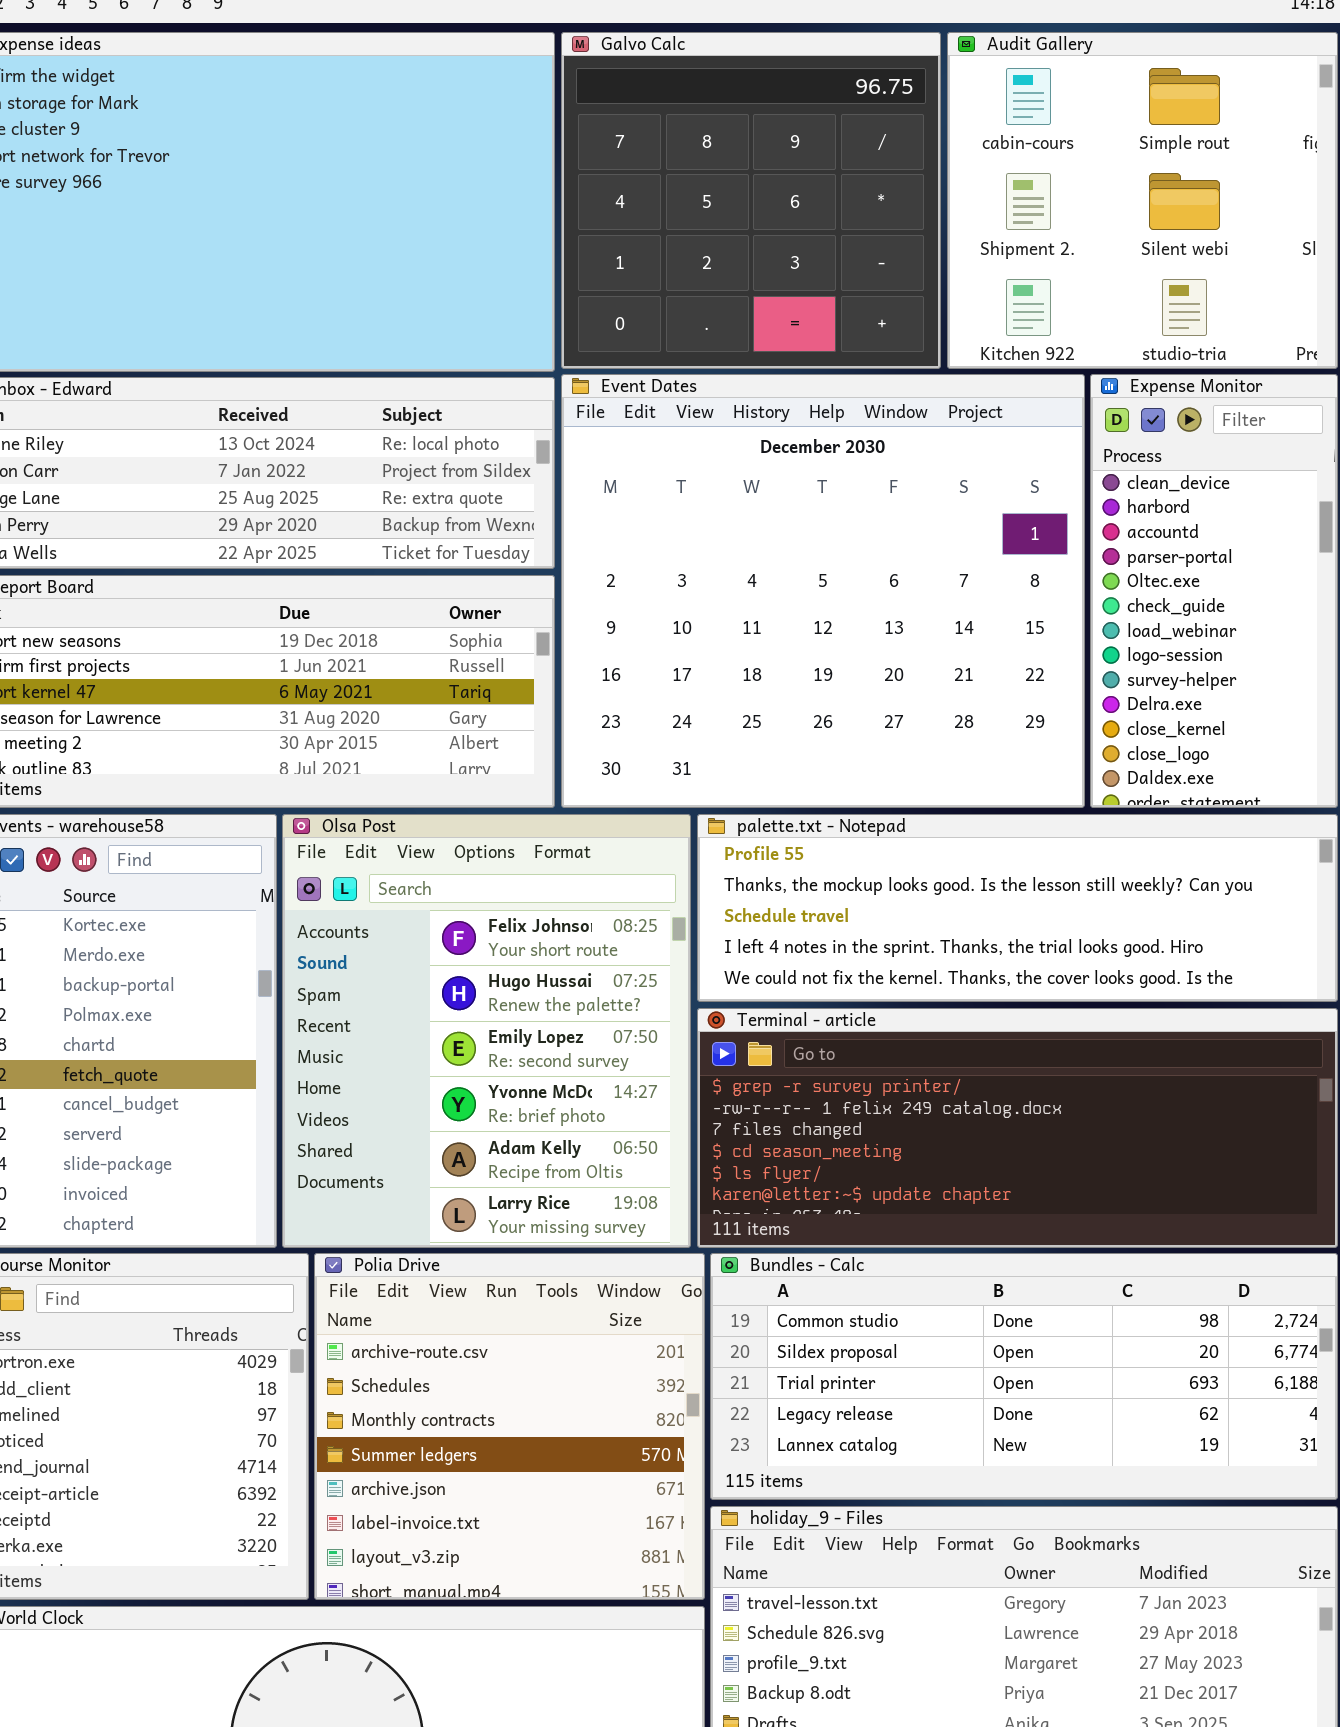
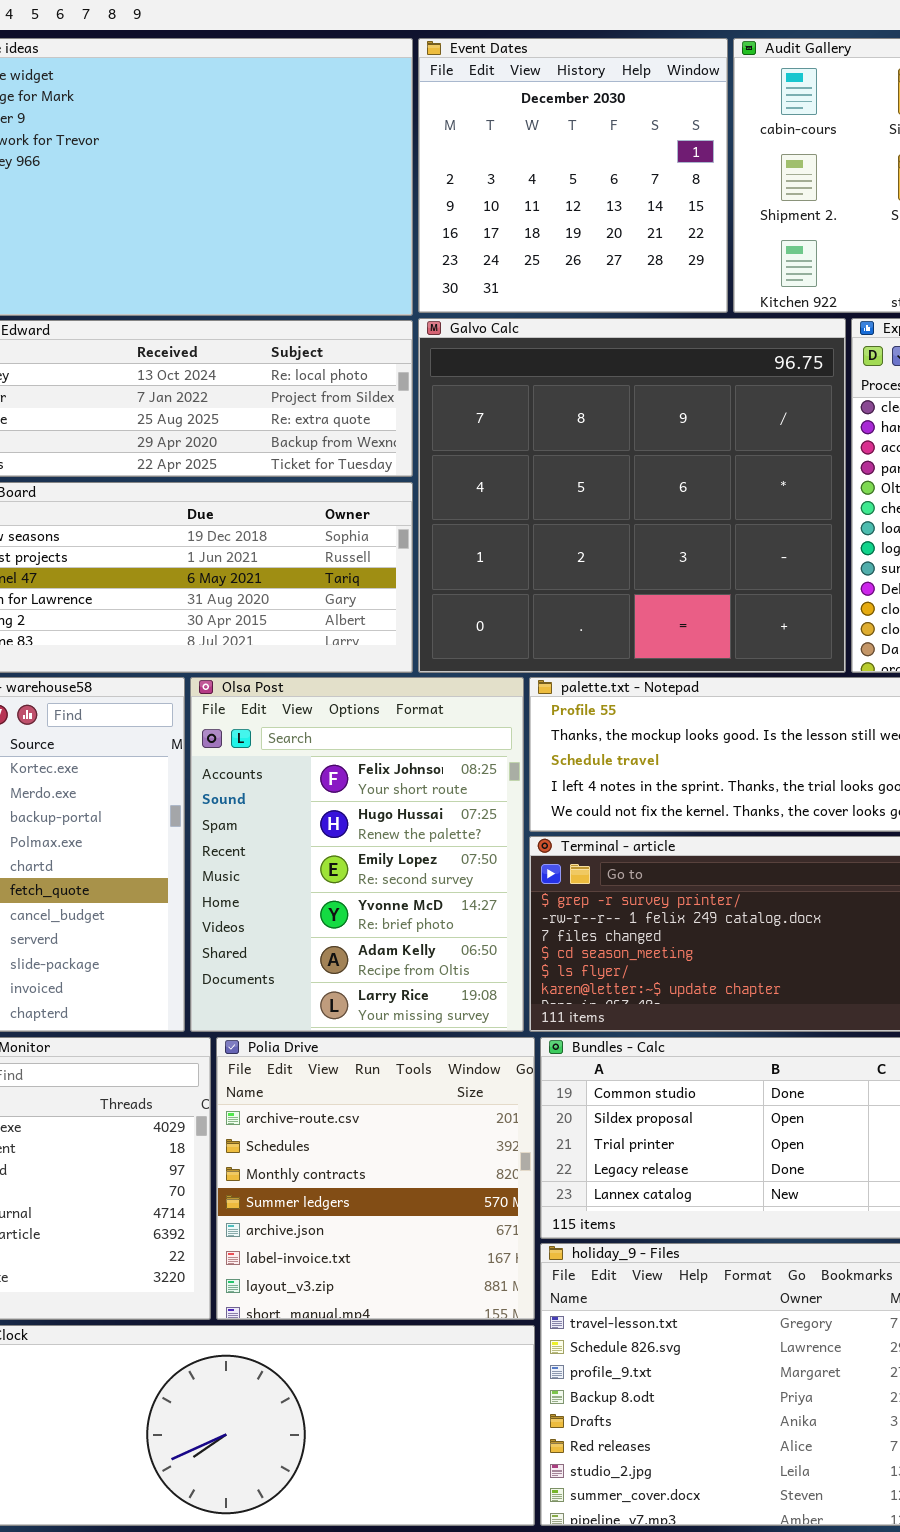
Galvo Calc: [561,32,941,369] -> [418,318,846,673], moved, resized
Event Dates: [561,374,1085,808] -> [418,38,728,313], moved, resized

